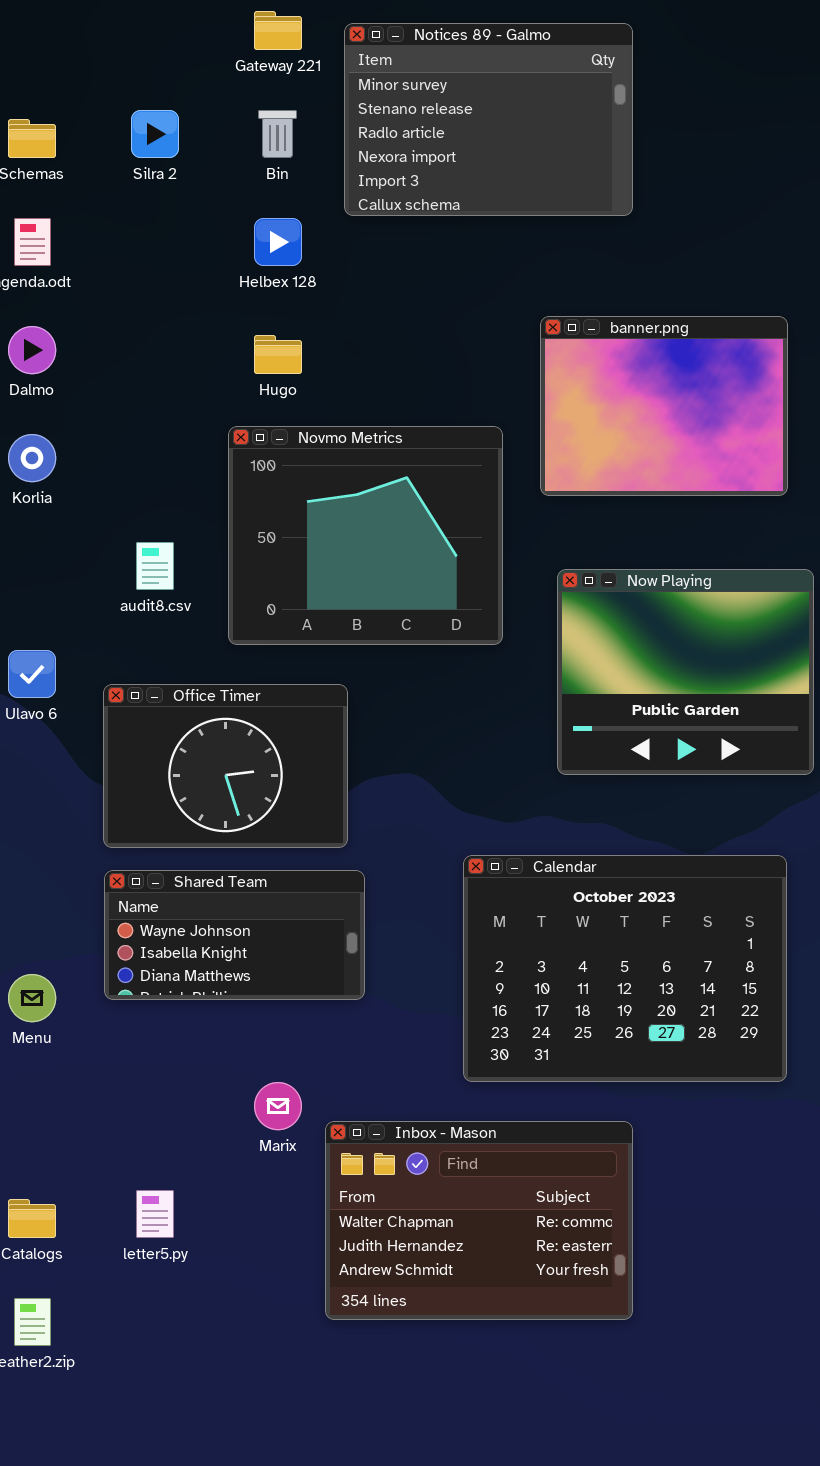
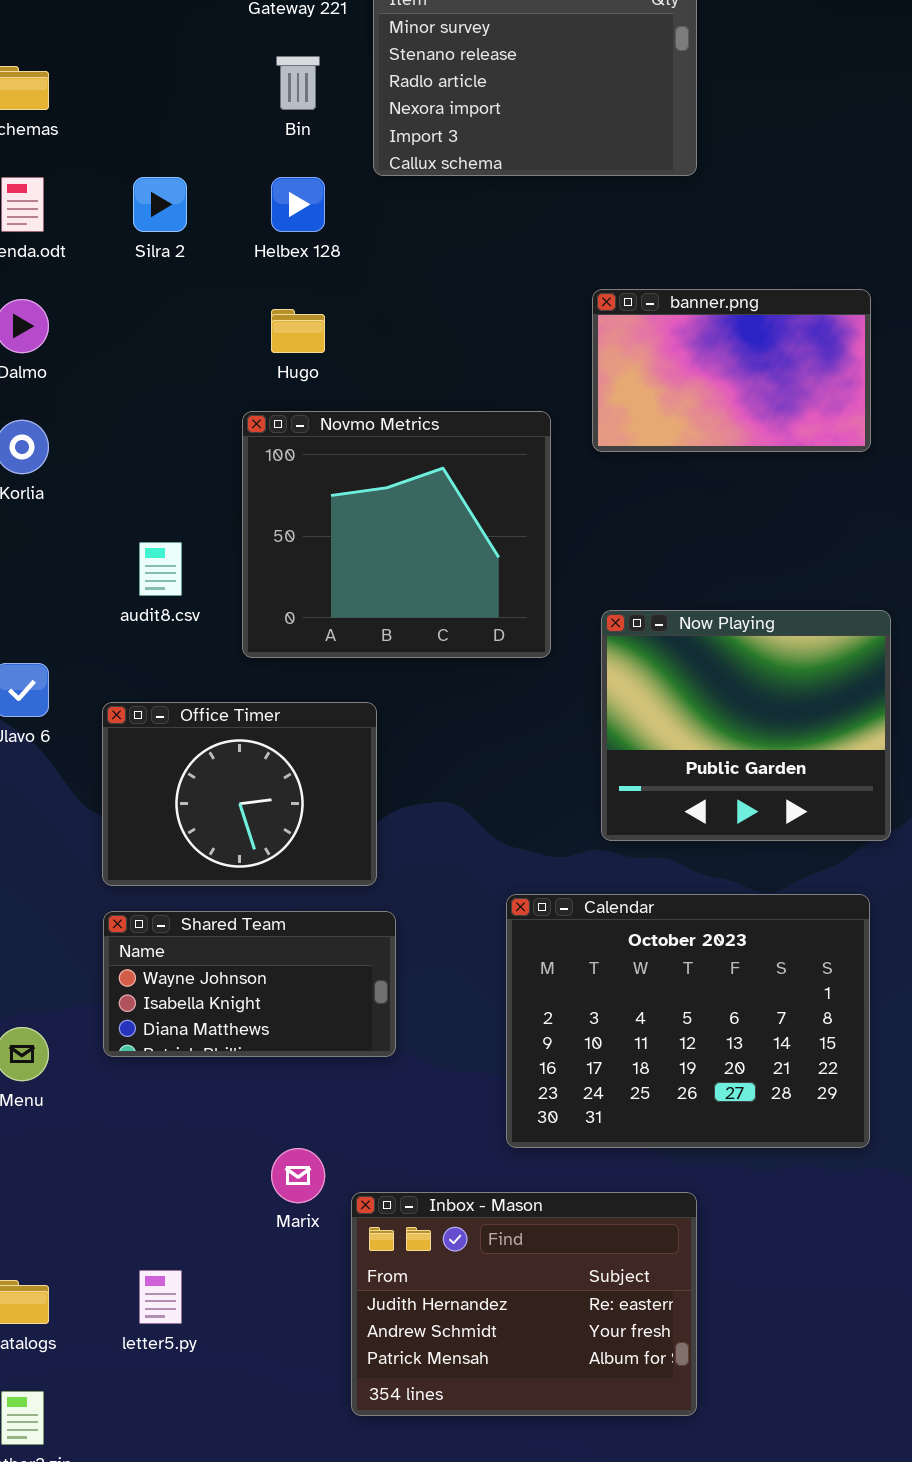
Silra 2: [131,110,179,158] -> [133,177,187,232], moved
banner.png: [540,316,788,496] -> [592,289,871,452], resized
Now Playing: [557,569,814,775] -> [601,610,891,841], moved
Inbox - Mason: [325,1121,633,1320] -> [351,1192,697,1416], scrolled down 1 row

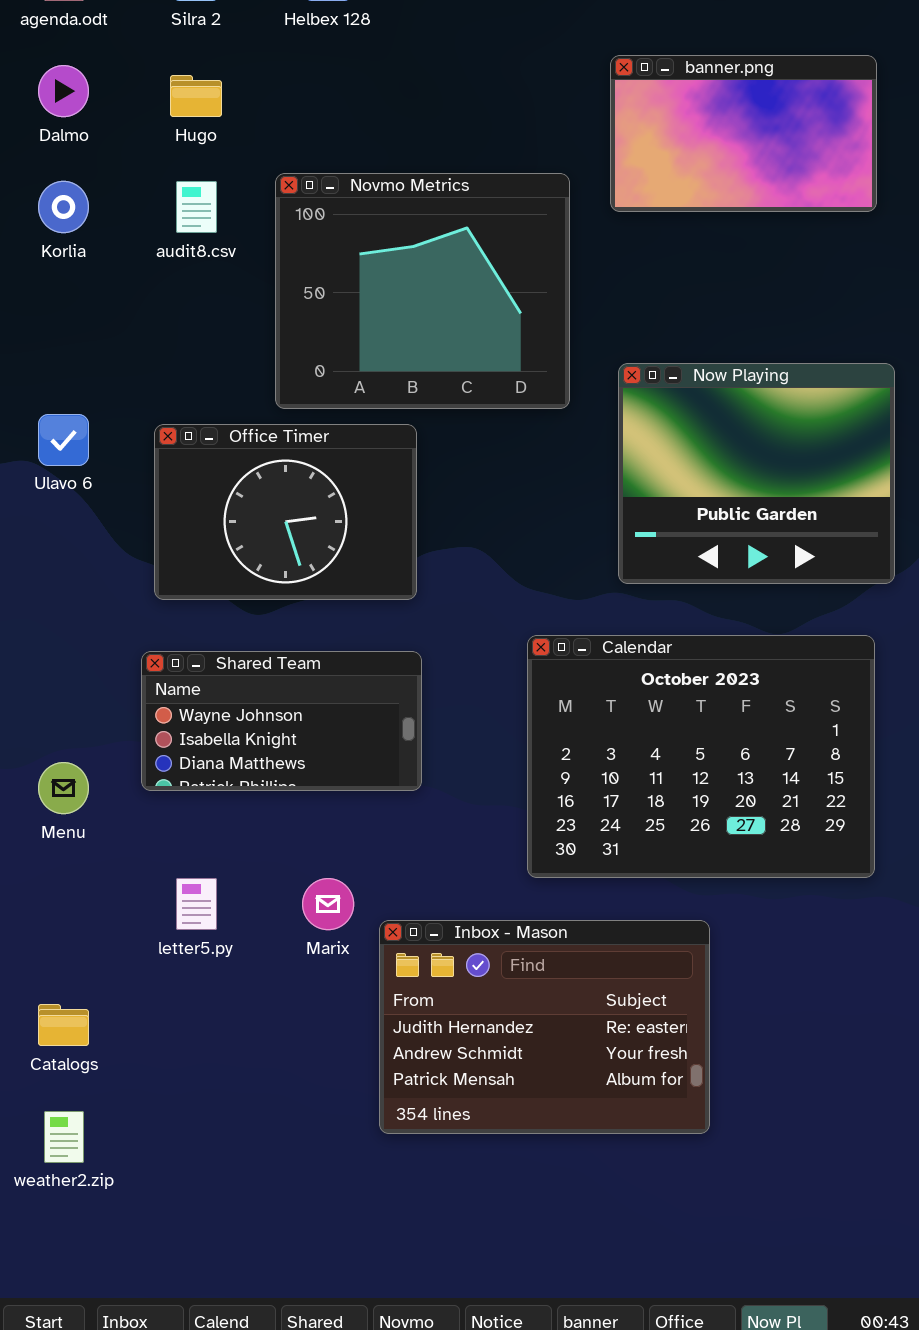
Hugo: [271,309,325,353] -> [170,75,222,117], moved
audit8.csv: [139,542,182,596] -> [176,181,217,233], moved
Office Timer: [102,702,377,886] -> [154,424,417,600], moved
letter5.py: [139,1270,182,1324] -> [176,878,217,930], moved

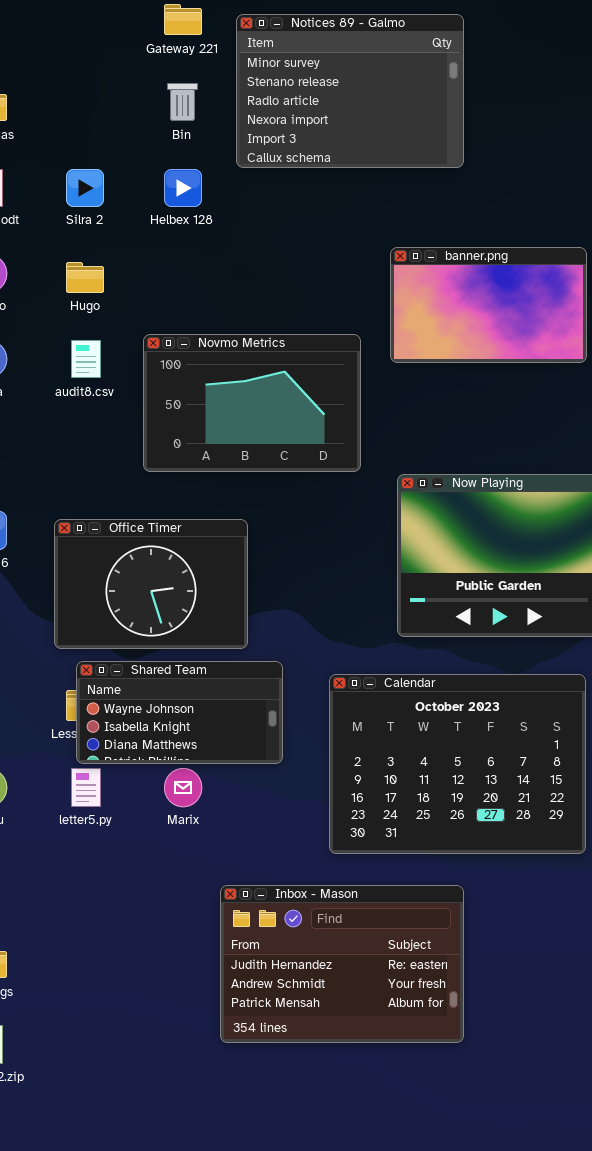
Novmo Metrics: [275,173,570,409] -> [143,334,361,472], resized
Shared Team: [141,651,422,791] -> [76,661,283,764], moved
letter5.py: [176,878,217,930] -> [71,768,101,807], moved
Marix: [302,878,354,930] -> [164,768,202,807], moved

